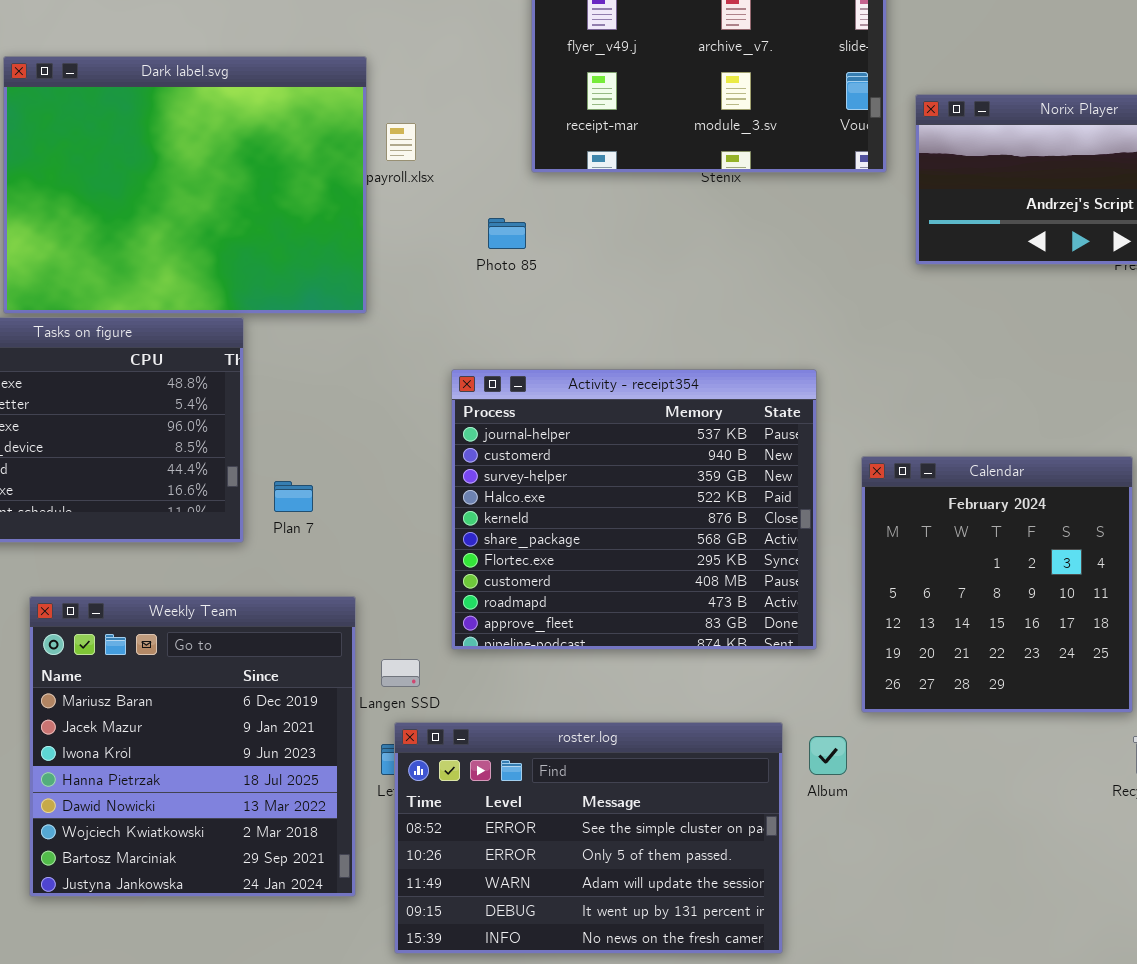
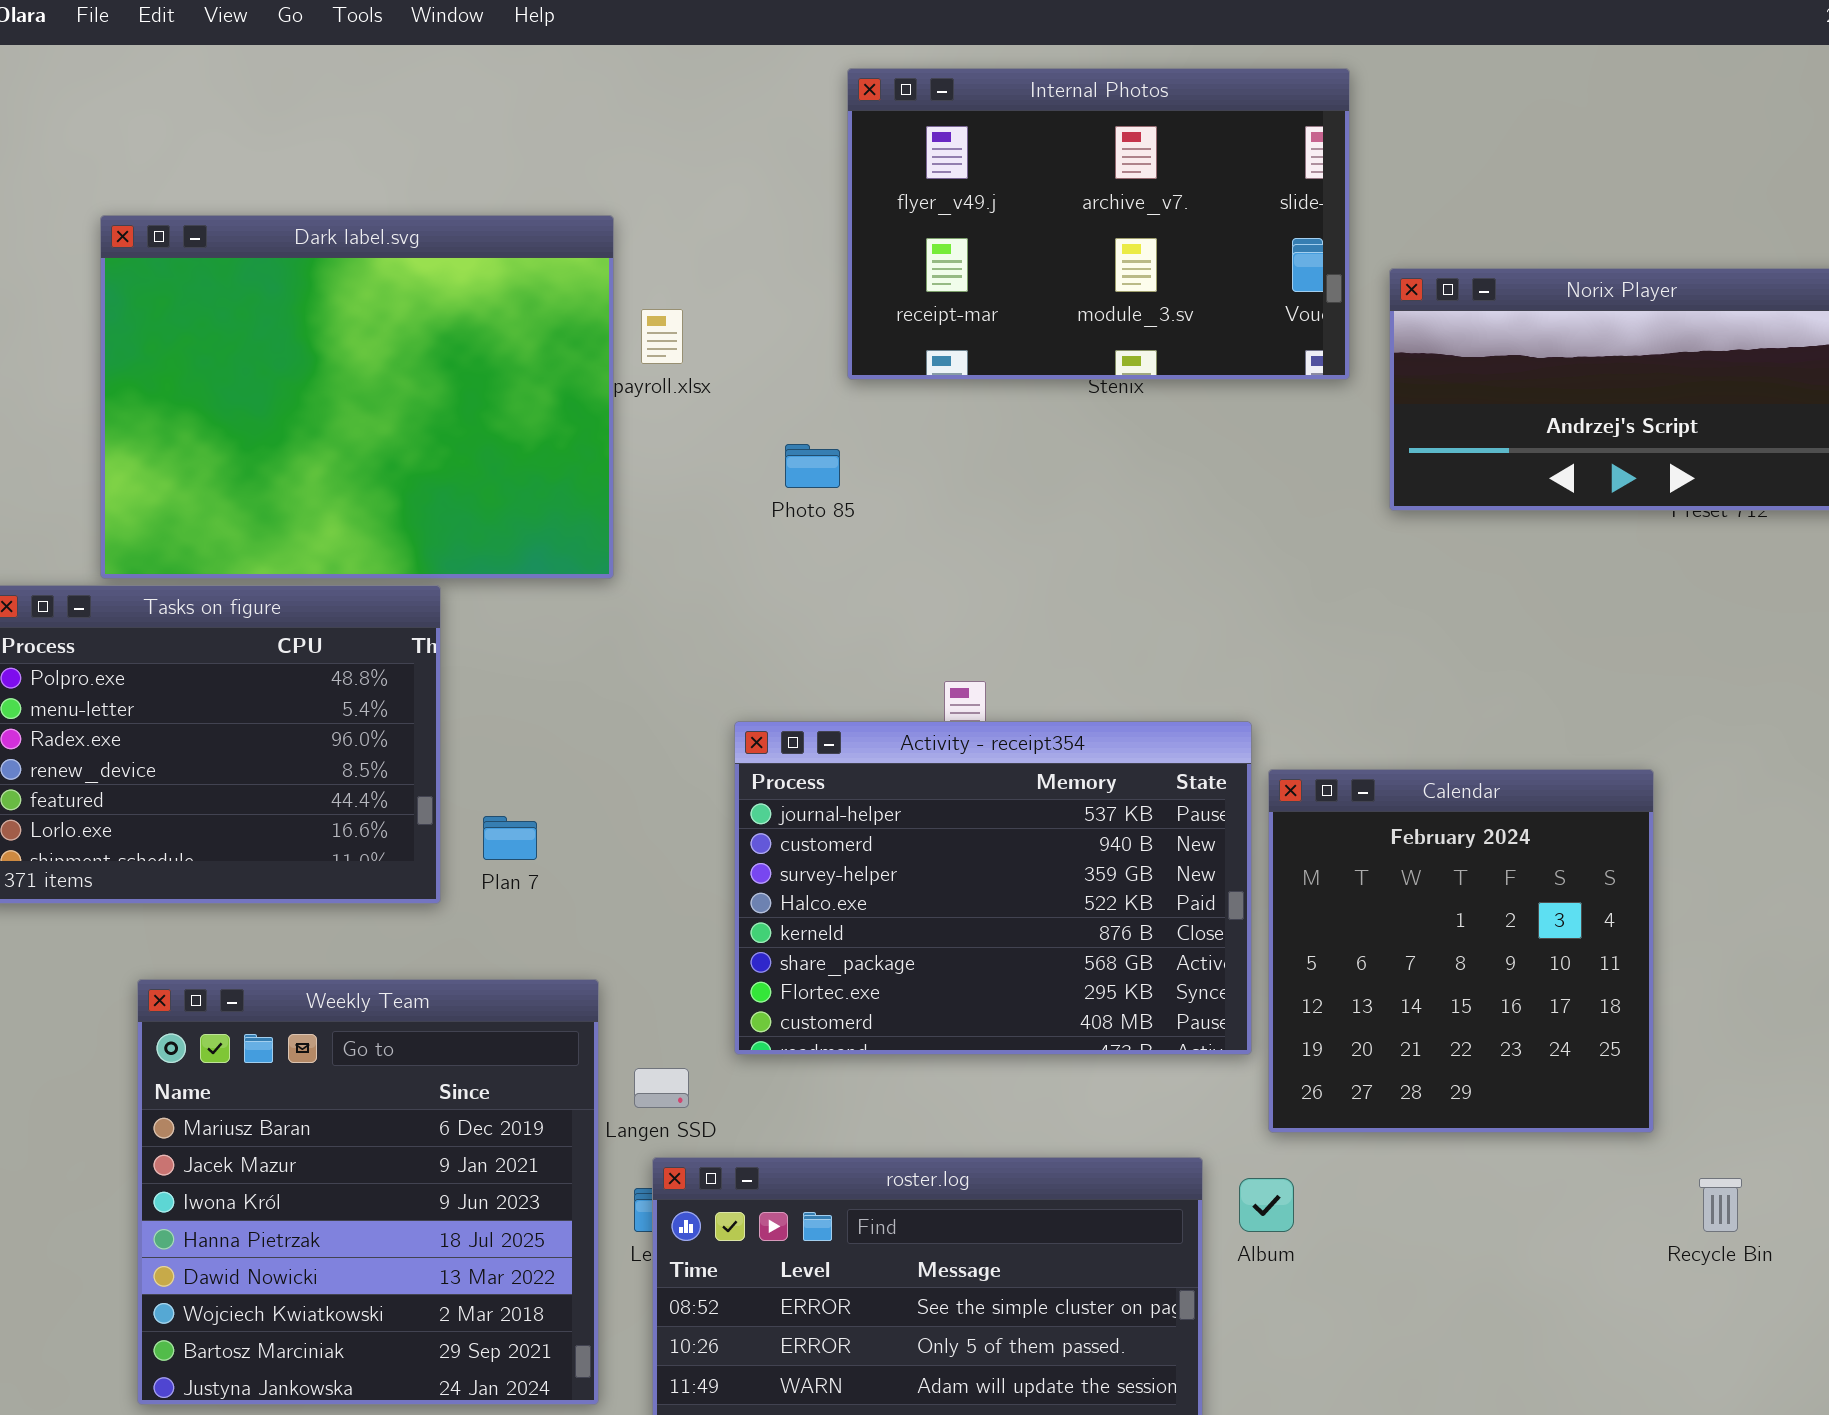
Activity - receipt354: [451,369,817,650] -> [734,721,1252,1055], resized
Calendar: [861,456,1133,713] -> [1268,769,1654,1133], moved

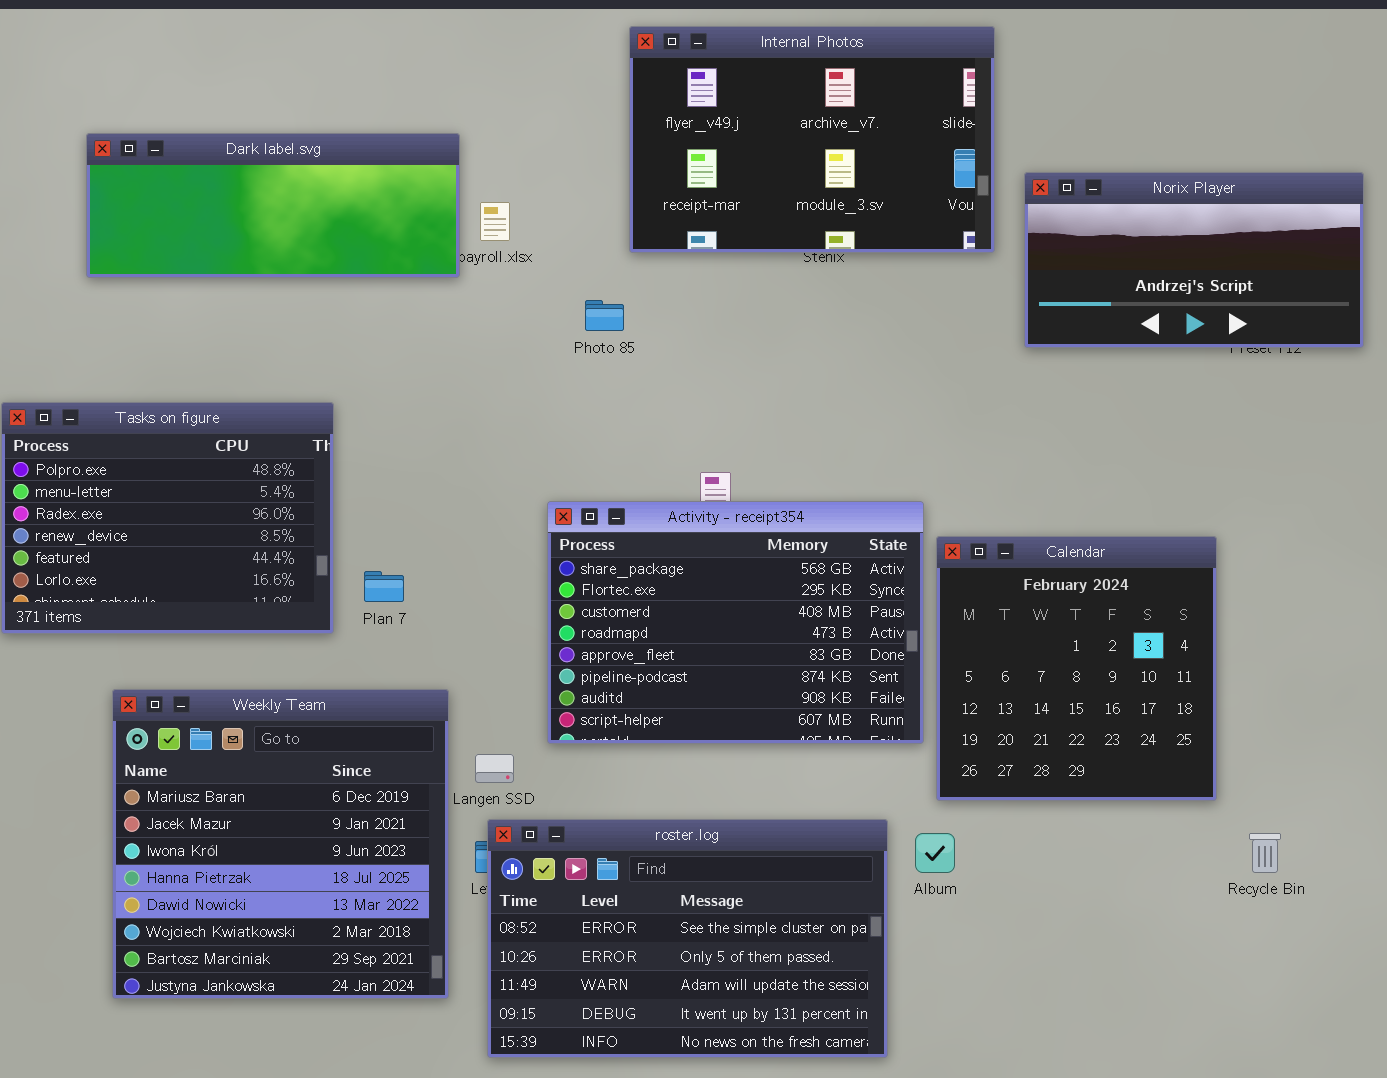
Dark label.svg: [100,215,614,579] -> [86,133,460,278], resized
Activity - receipt354: [734,721,1252,1055] -> [547,501,924,744], scrolled down 5 rows

